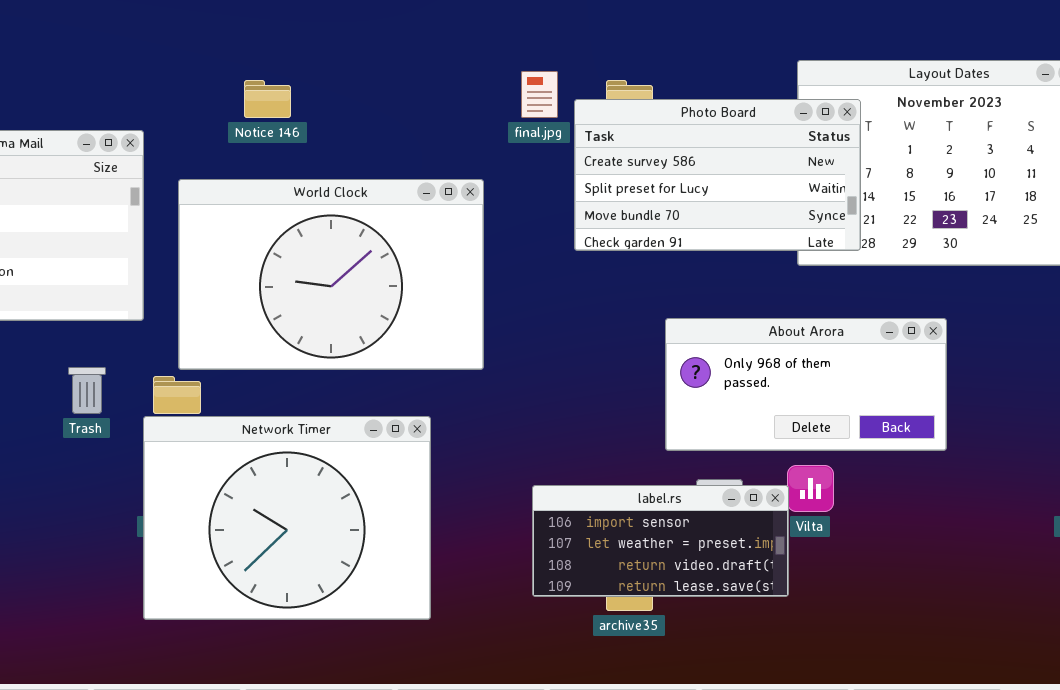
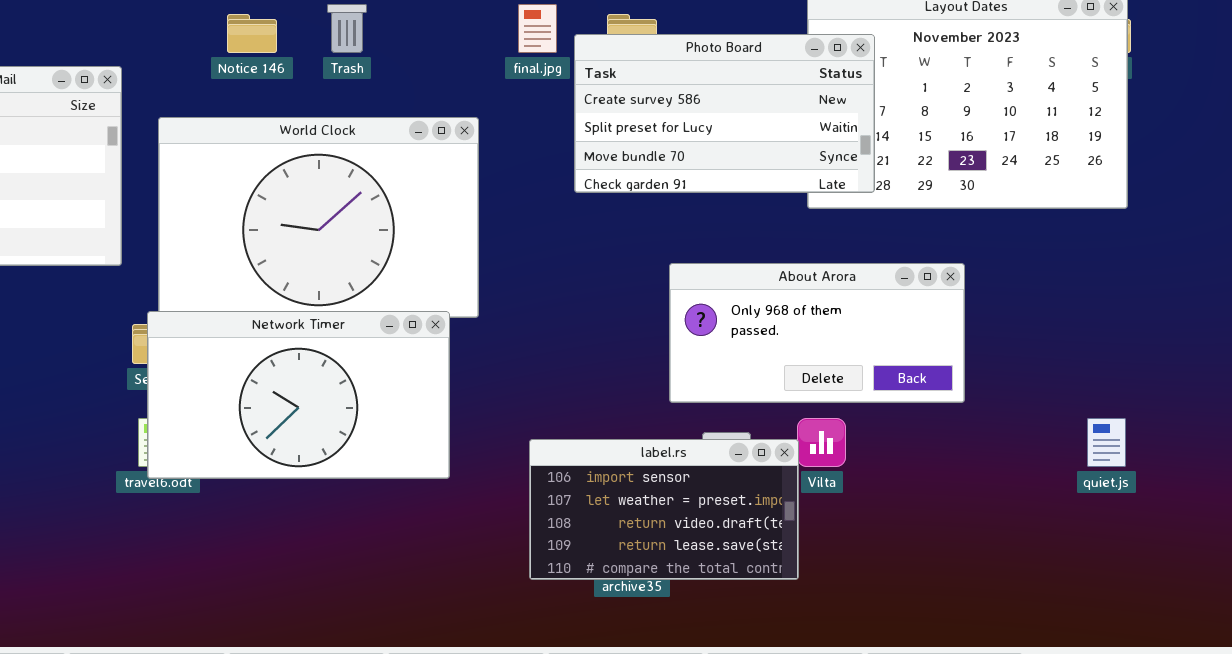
Trash: [68,367,106,414] -> [327,4,367,53], moved
Network Timer: [143,416,431,620] -> [147,311,450,479], moved, resized
label.rs: [532,485,789,597] -> [529,439,799,580], resized

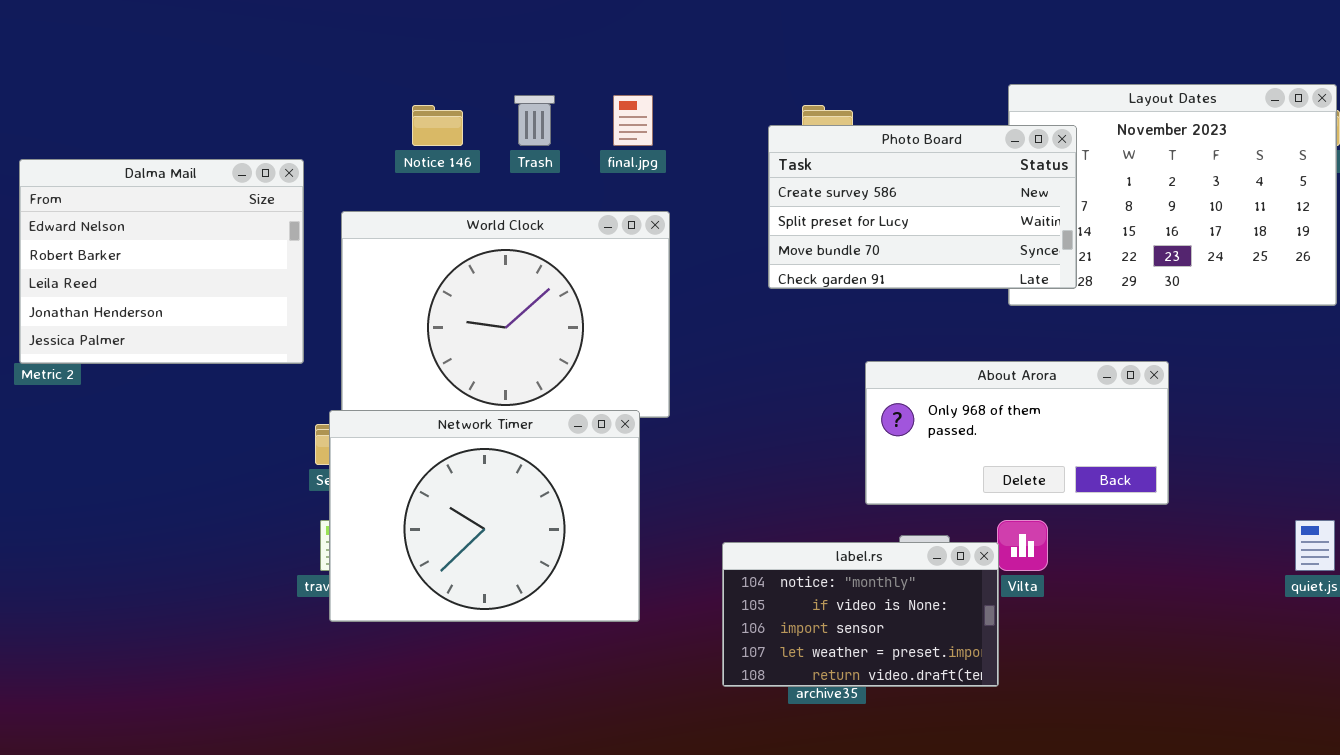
final.jpg: [518,4,557,53] -> [613,95,653,146], moved
Network Timer: [147,311,450,479] -> [329,410,640,622], resized
label.rs: [529,439,799,580] -> [722,542,999,687], scrolled up 2 rows

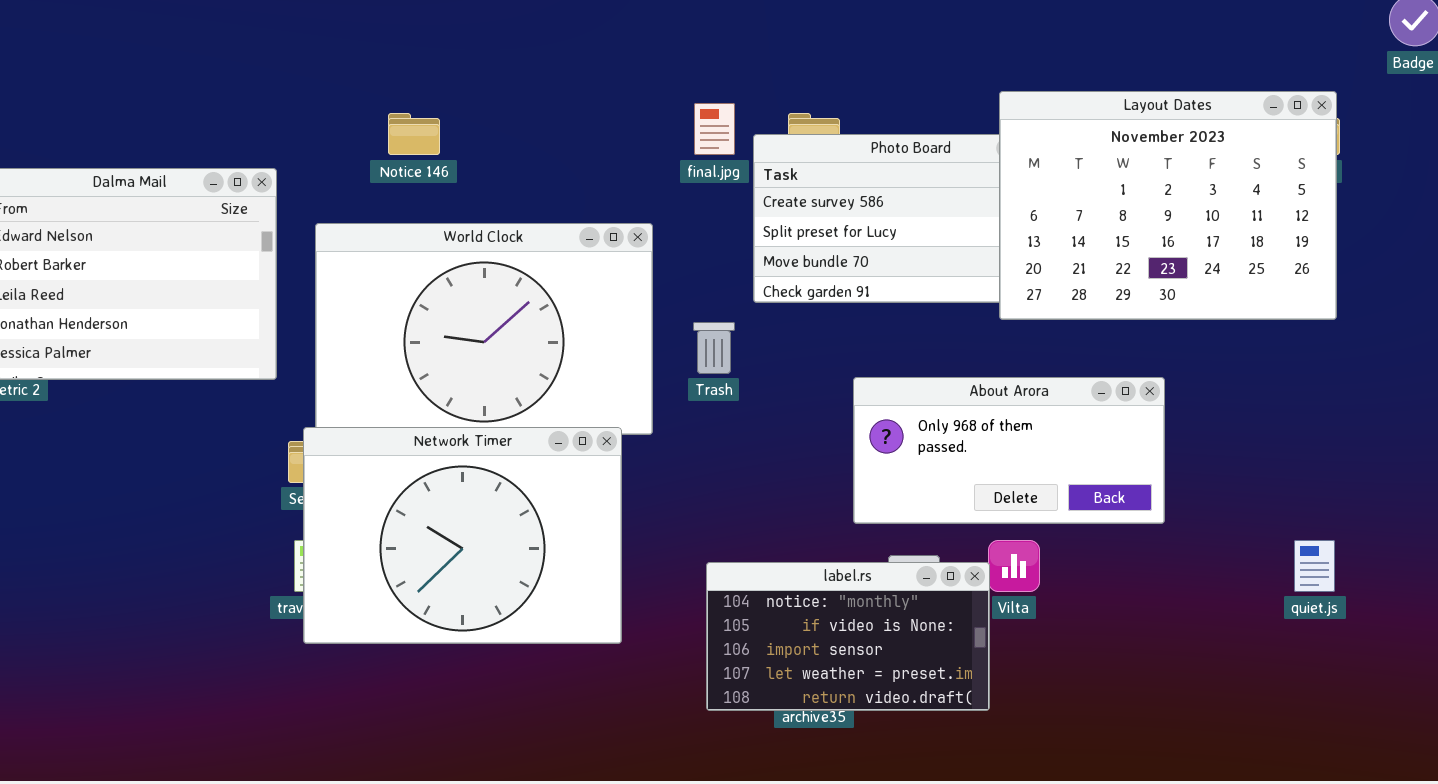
Layout Dates: [1008,84,1337,306] -> [999,91,1337,320], raised
Trash: [514,95,555,146] -> [693,322,735,374], moved
final.jpg: [613,95,653,146] -> [694,103,735,155], moved

